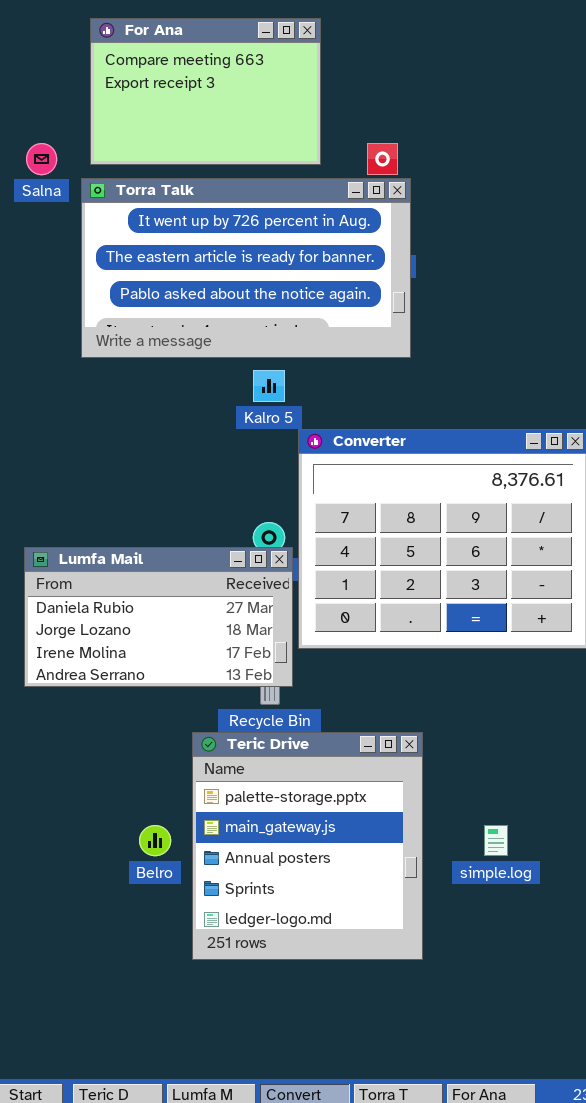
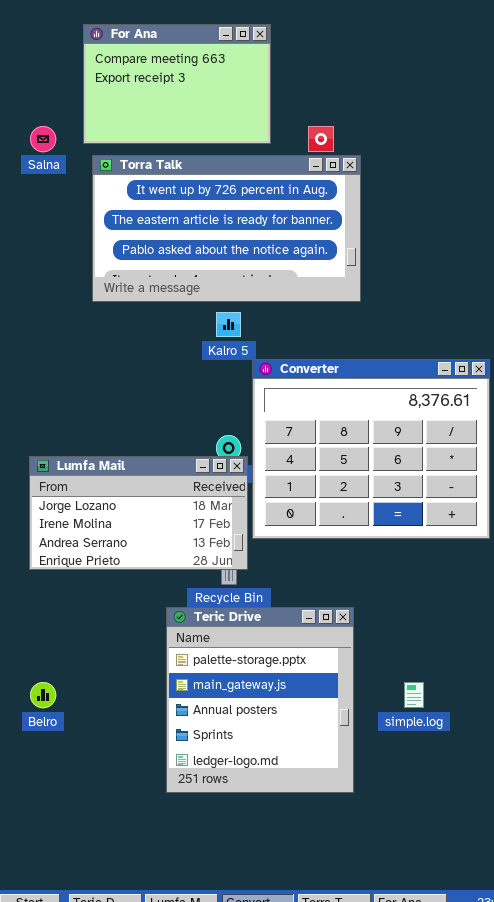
Torra Talk: [81,178,411,358] -> [92,155,361,302], moved
Lumfa Mail: [24,547,293,687] -> [29,456,248,570], scrolled down 1 row
Belro: [139,825,171,856] -> [30,682,56,708], moved

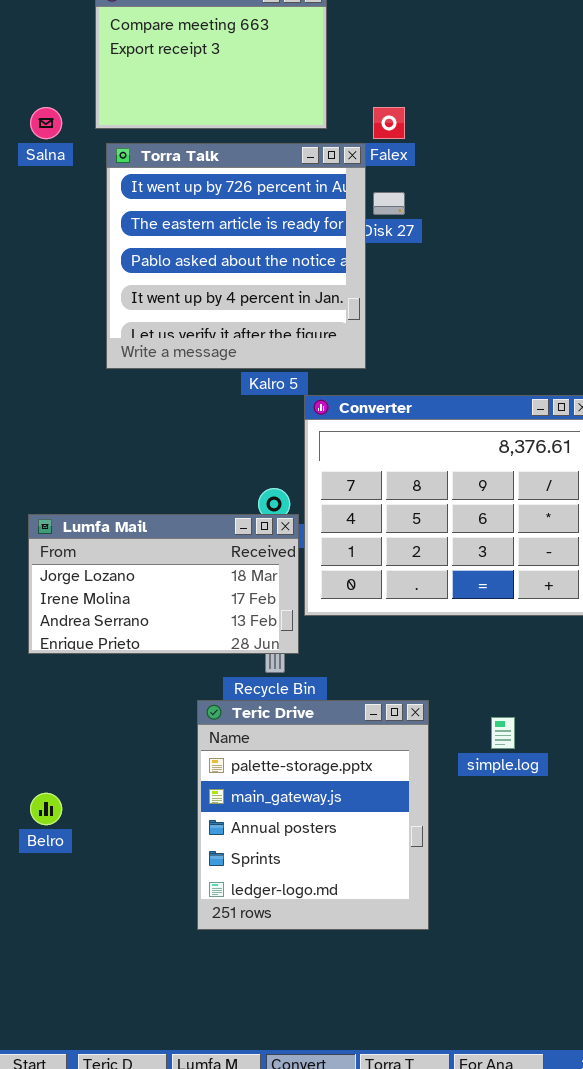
Torra Talk: [92,155,361,302] -> [106,143,366,369], resized
simple.log: [404,682,424,708] -> [491,717,515,749], moved

